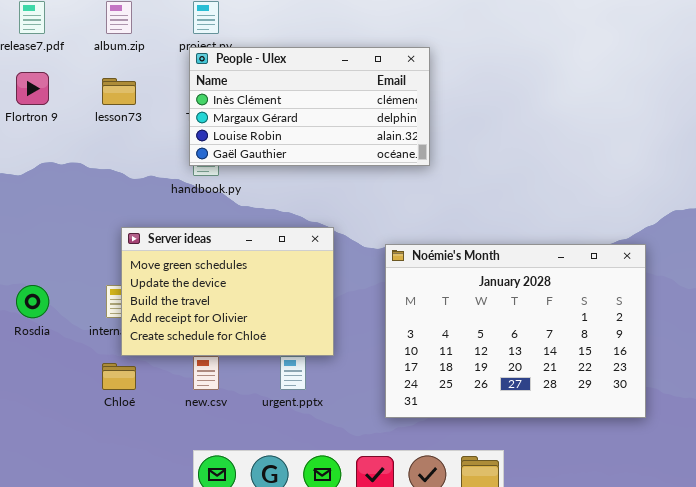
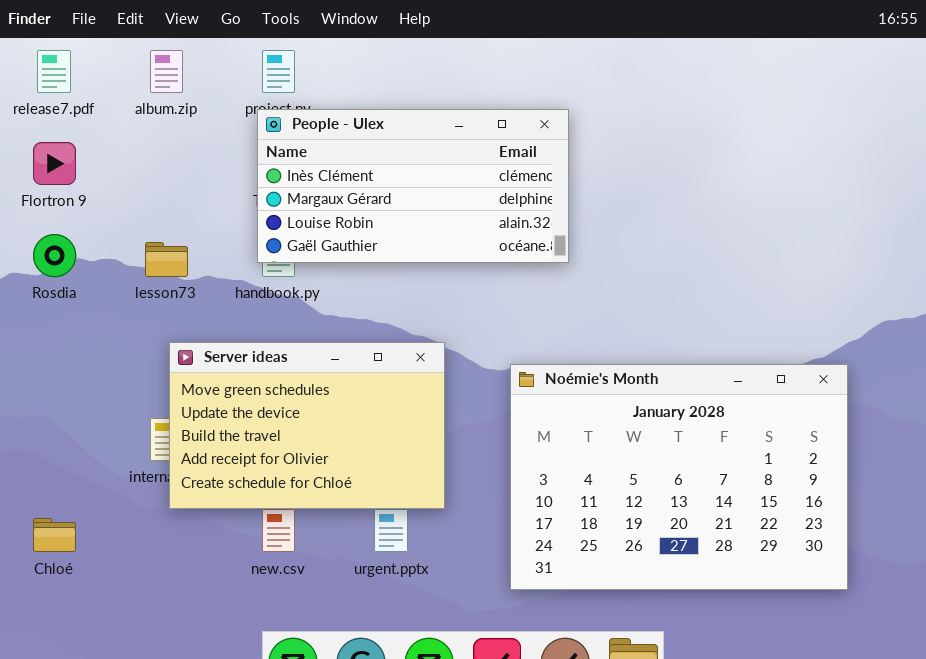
lesson73: [102,78,136,105] -> [145,242,188,277], moved
Rosdia: [16,285,49,318] -> [33,234,76,277], moved
Chloé: [102,363,136,390] -> [33,518,76,552], moved

